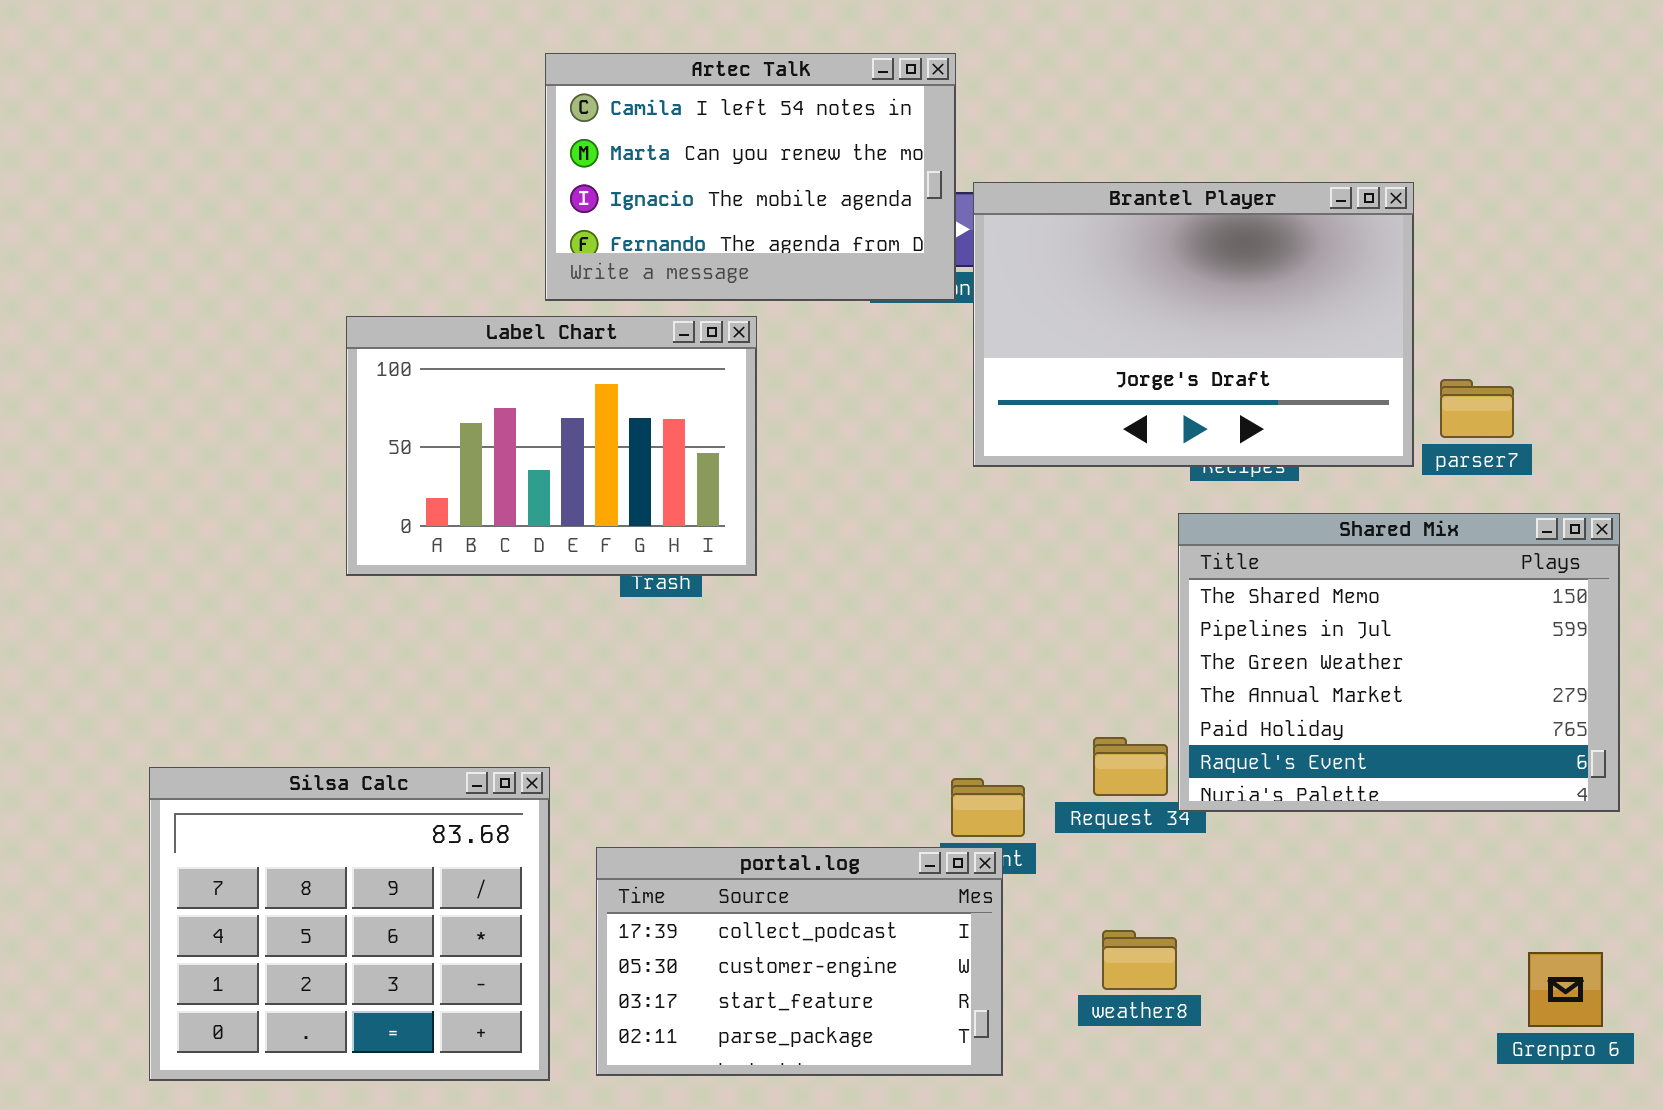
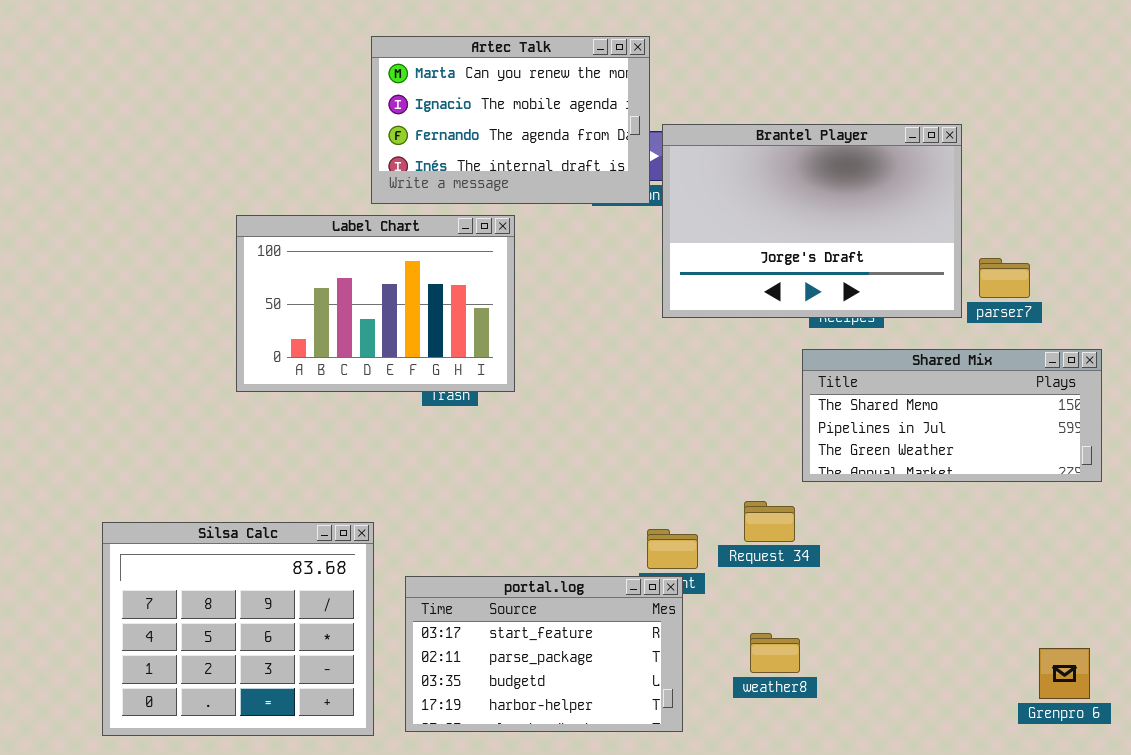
Artec Talk: [545,53,956,301] -> [371,36,650,204], scrolled down 1 row
Shared Mix: [1178,513,1620,812] -> [802,349,1102,482], resized
portal.log: [596,847,1003,1076] -> [405,576,683,732], scrolled down 2 rows

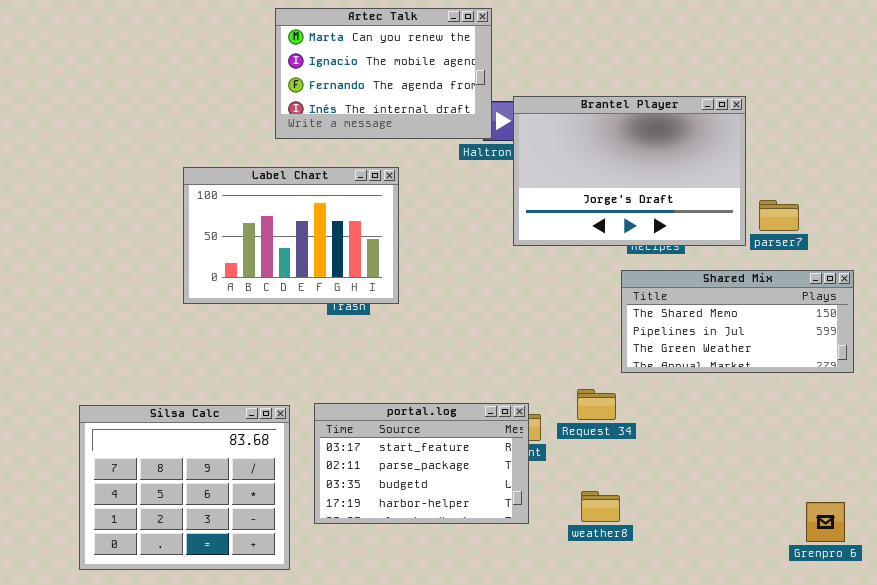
Artec Talk: [371,36,650,204] -> [275,8,492,139], moved
portal.log: [405,576,683,732] -> [314,403,529,524], moved

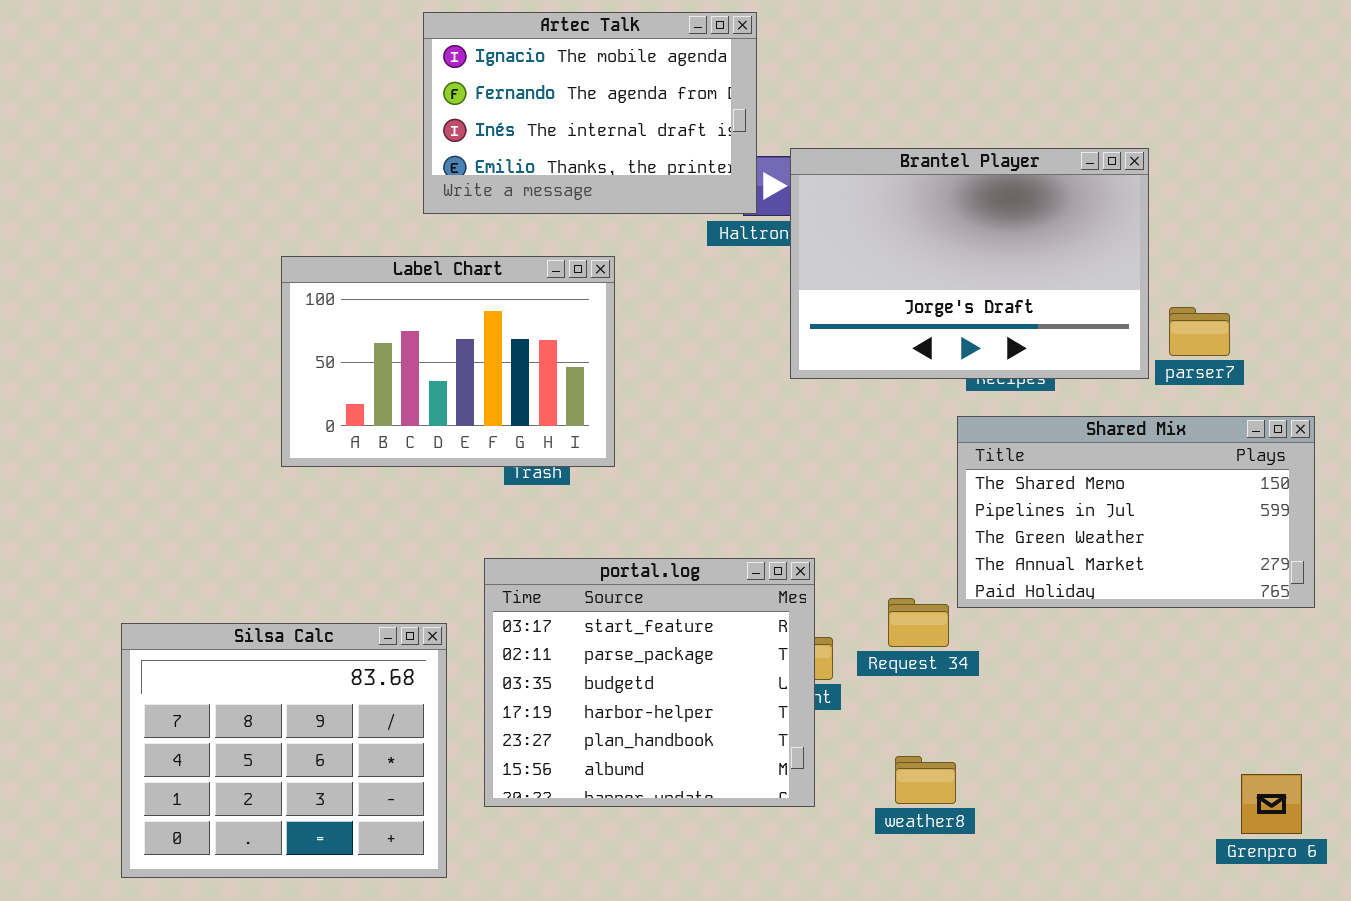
Artec Talk: [275,8,492,139] -> [423,12,757,214], scrolled down 1 row
Shared Mix: [621,270,854,373] -> [957,416,1315,608], resized
portal.log: [314,403,529,524] -> [484,558,815,807], resized

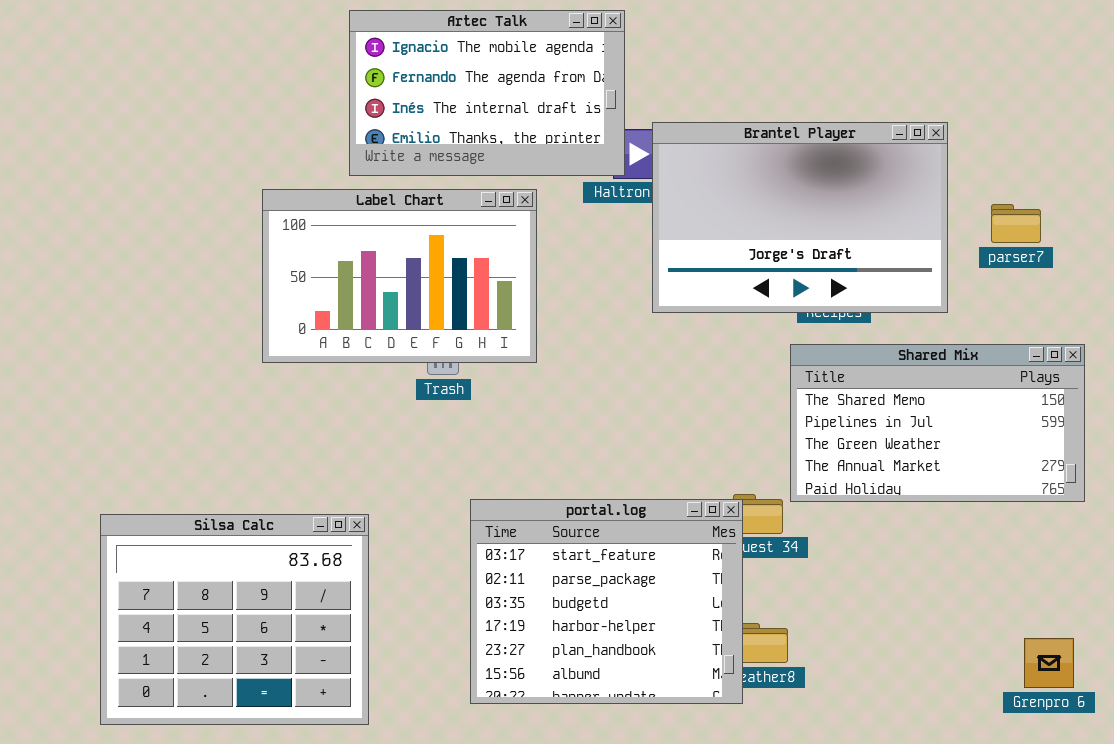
Label Chart: [281,256,615,467] -> [262,189,537,363], moved
parser7: [1169,307,1230,356] -> [991,204,1041,243], moved
portal.log: [484,558,815,807] -> [470,499,743,704], moved

